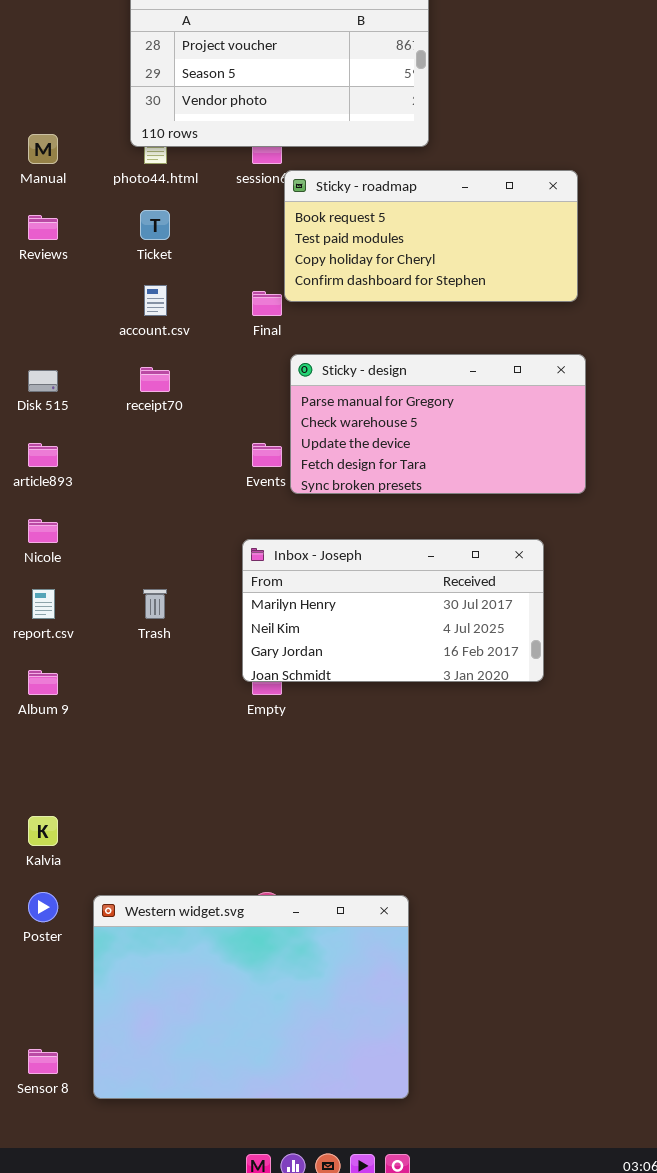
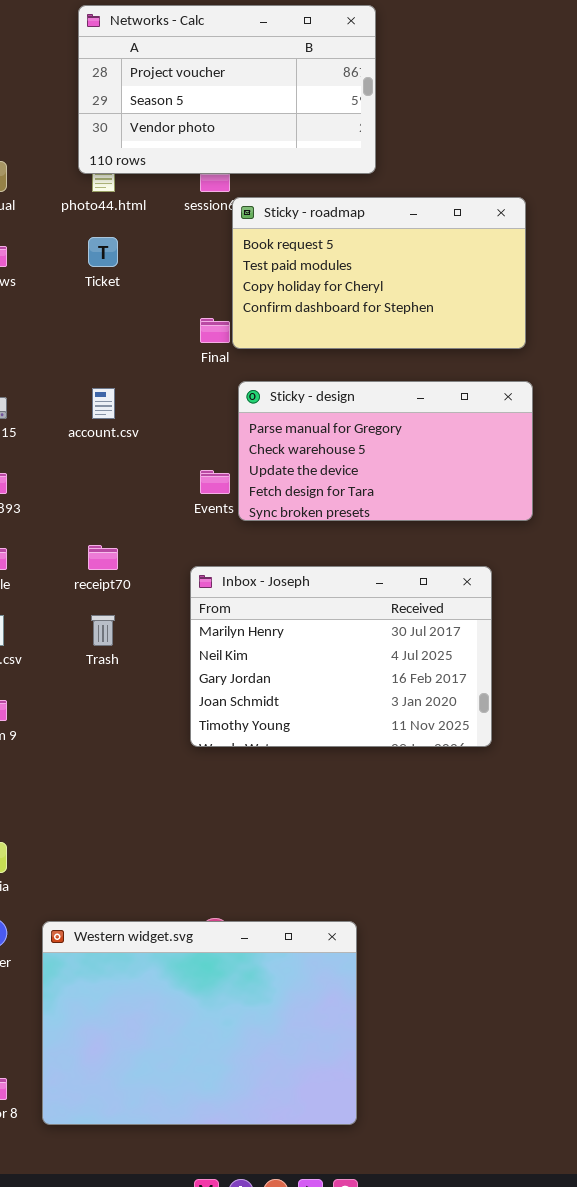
Sticky - roadmap: [284,170,578,302] -> [232,197,526,349], resized
account.csv: [144,285,167,316] -> [92,388,115,419], moved
receipt70: [140,367,170,392] -> [88,545,118,570], moved
Inbox - Joseph: [242,539,544,682] -> [190,566,492,747], resized

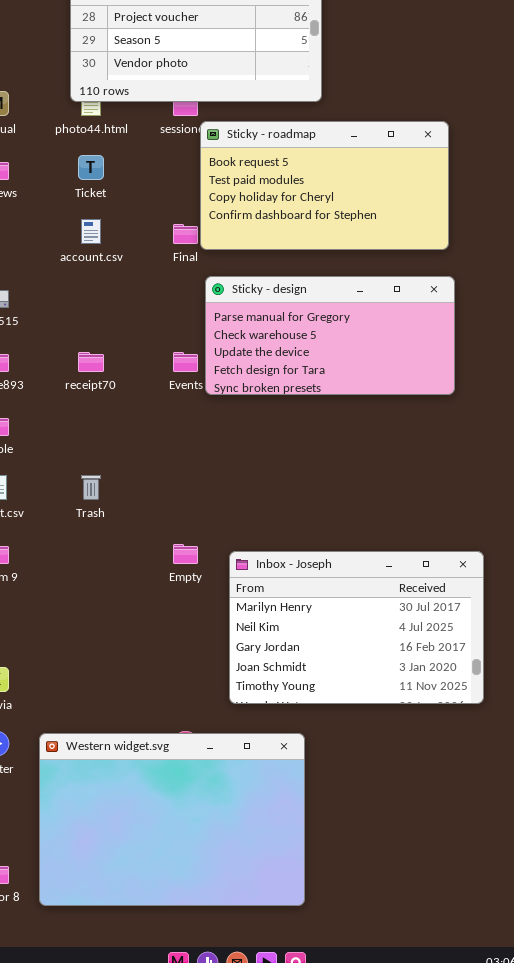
account.csv: [92,388,115,419] -> [81,219,101,244], moved
receipt70: [88,545,118,570] -> [78,352,104,372], moved
Inbox - Joseph: [190,566,492,747] -> [229,551,484,704], moved

